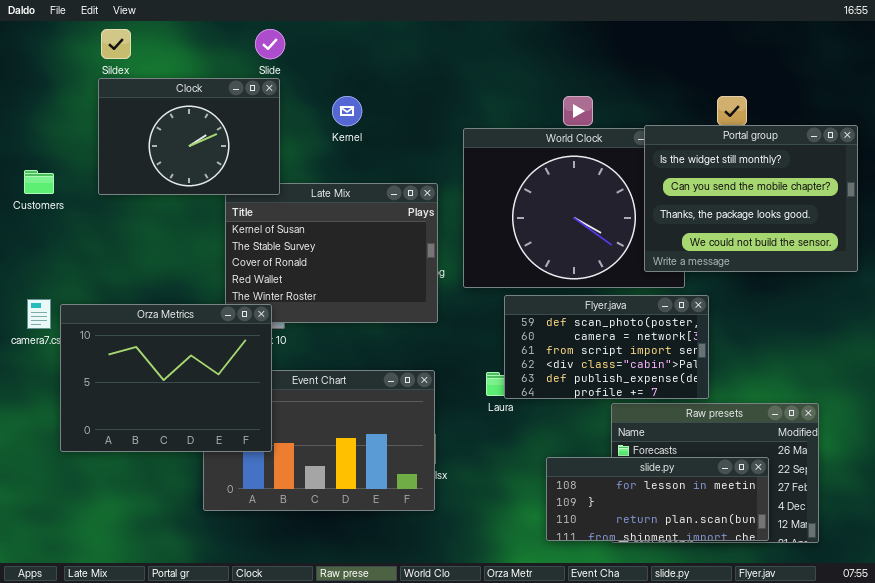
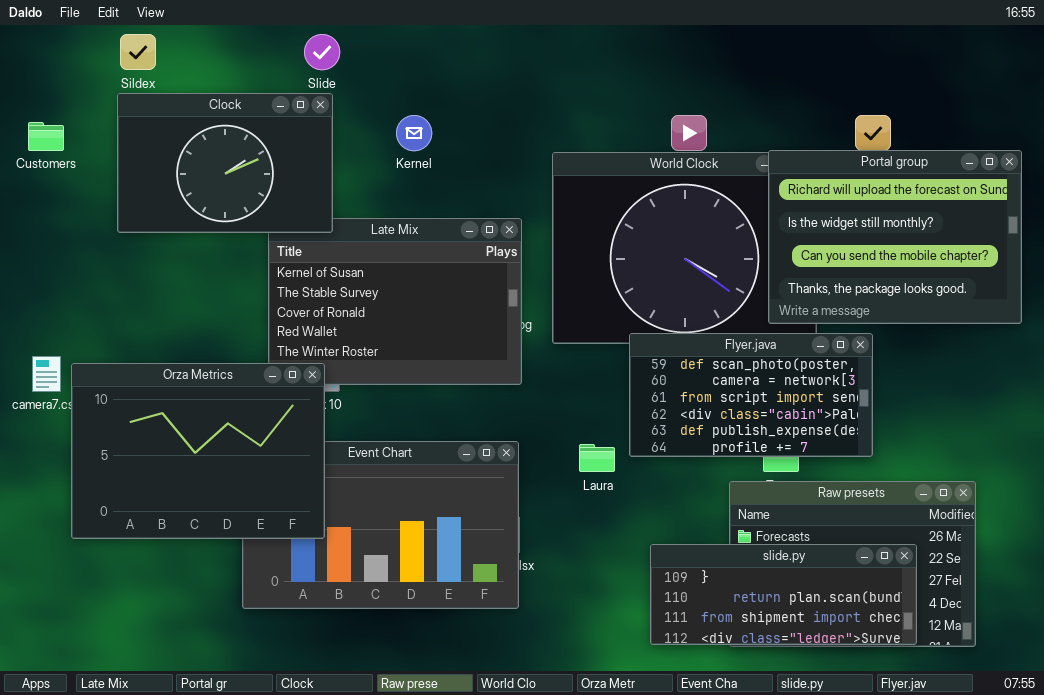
Portal group: [644,125,858,272] -> [768,150,1022,324], scrolled up 1 row
Customers: [24,170,54,194] -> [28,122,64,151], moved
Flyer.java: [504,295,709,399] -> [629,333,873,457], moved
slide.py: [546,457,769,541] -> [650,544,917,645], scrolled down 1 row

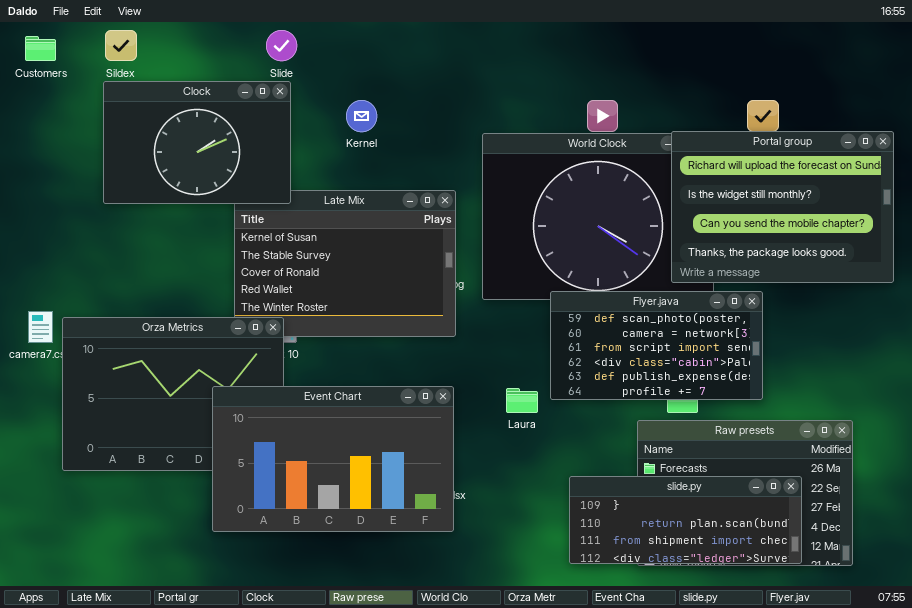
Customers: [28,122,64,151] -> [25,36,56,61], moved
Event Chart: [242,441,519,609] -> [212,386,454,532], raised

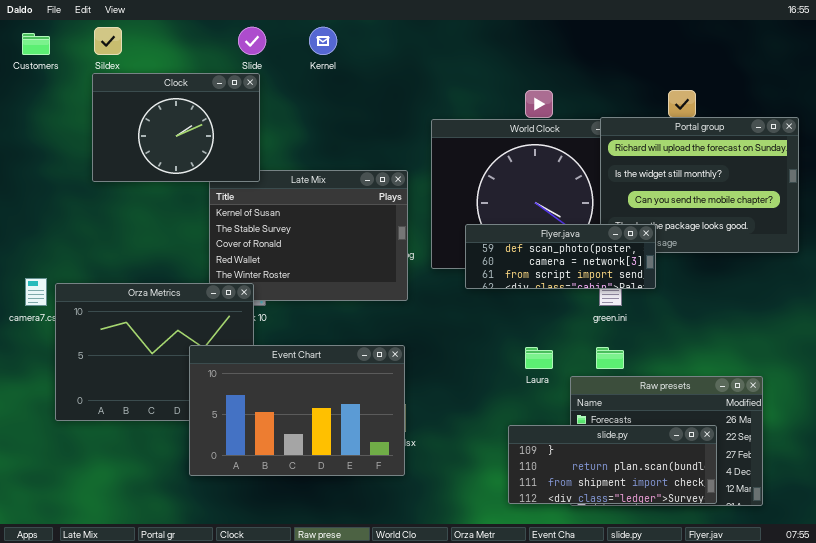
Kernel: [346,100,377,132] -> [309,27,337,55], moved
Flyer.java: [550,291,763,400] -> [465,224,656,289], moved, resized
Laura: [506,388,538,413] -> [525,347,553,369], moved

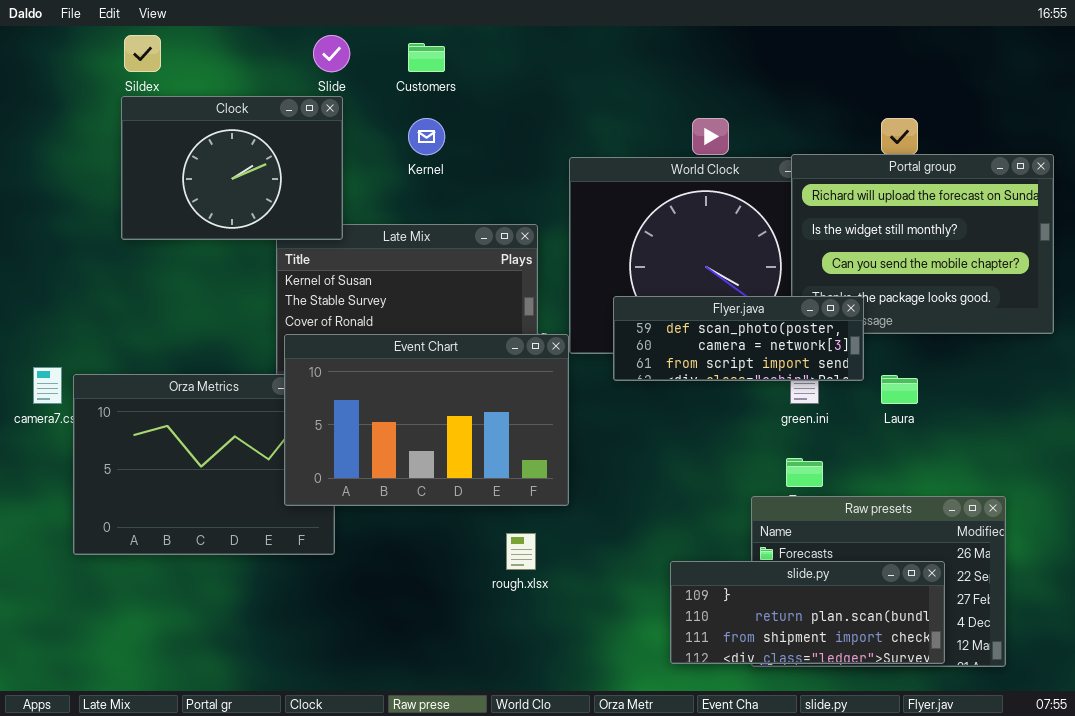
Kernel: [309,27,337,55] -> [408,118,445,155], moved
Customers: [22,33,50,55] -> [408,43,445,72], moved
Event Chart: [189,345,405,476] -> [284,334,569,506], moved
Laura: [525,347,553,369] -> [881,375,918,404], moved

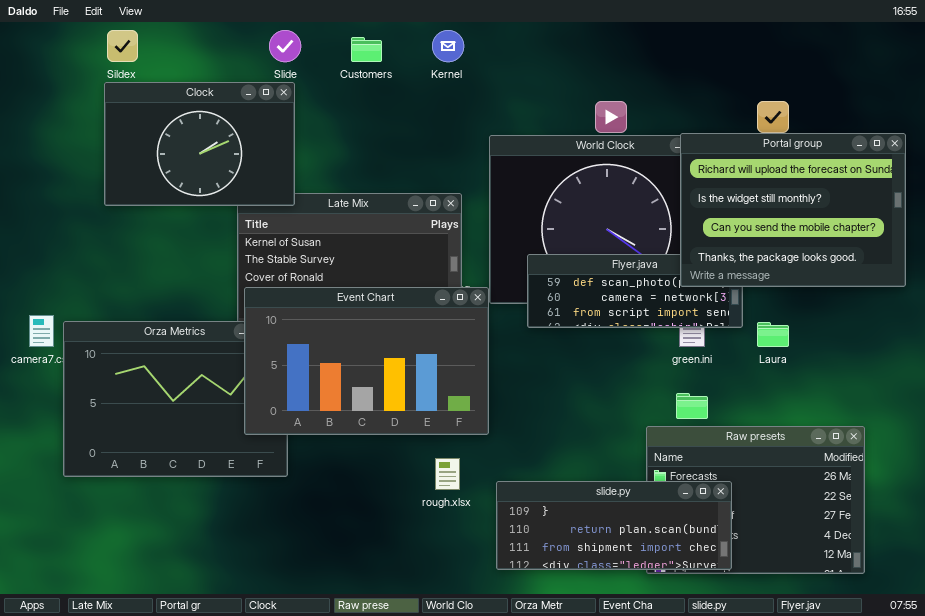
Kernel: [408,118,445,155] -> [432,30,464,62], moved
Portal group: [791,154,1054,334] -> [680,133,906,287], raised
slide.py: [670,561,945,664] -> [496,481,732,570], moved

